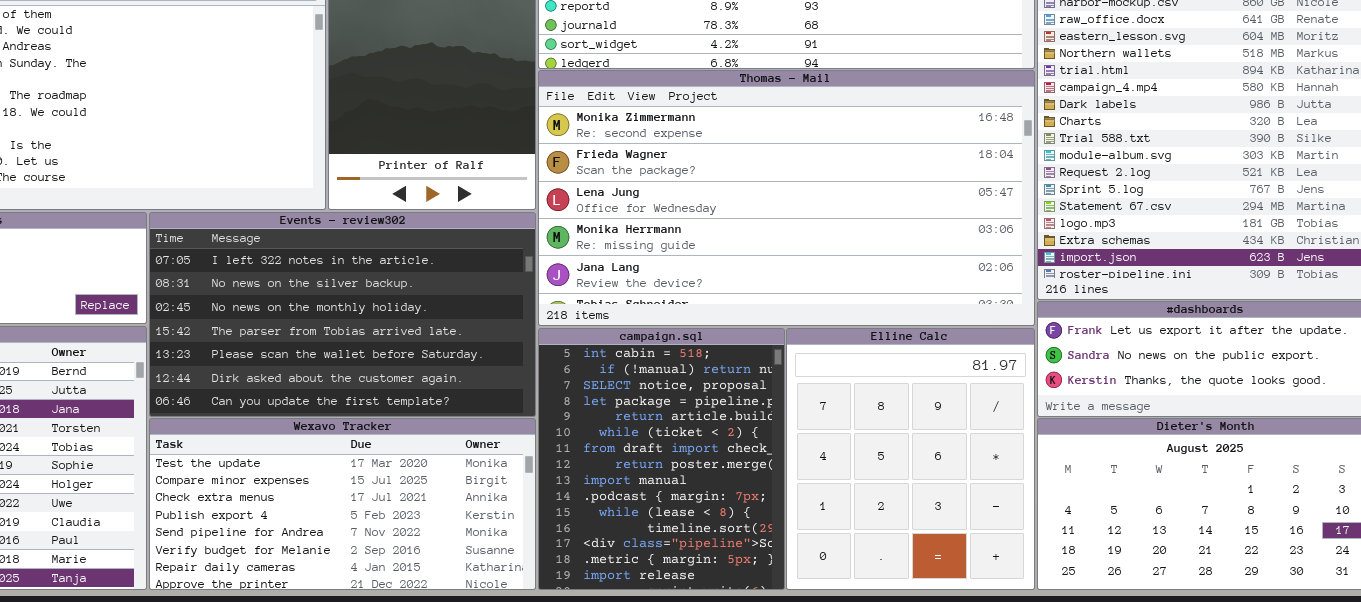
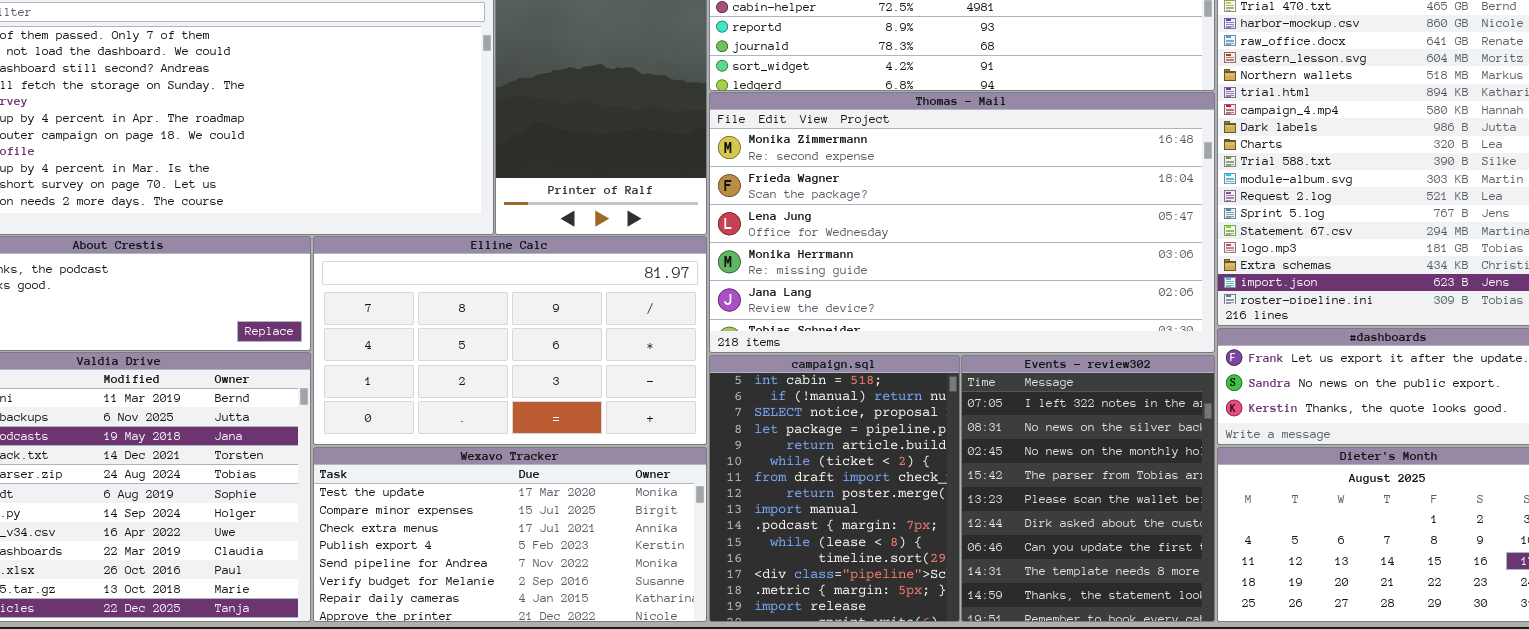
Events - review302: [149,212,536,417] -> [961,355,1215,622], moved, resized
Elline Calc: [786,328,1035,590] -> [313,236,707,445], moved, resized

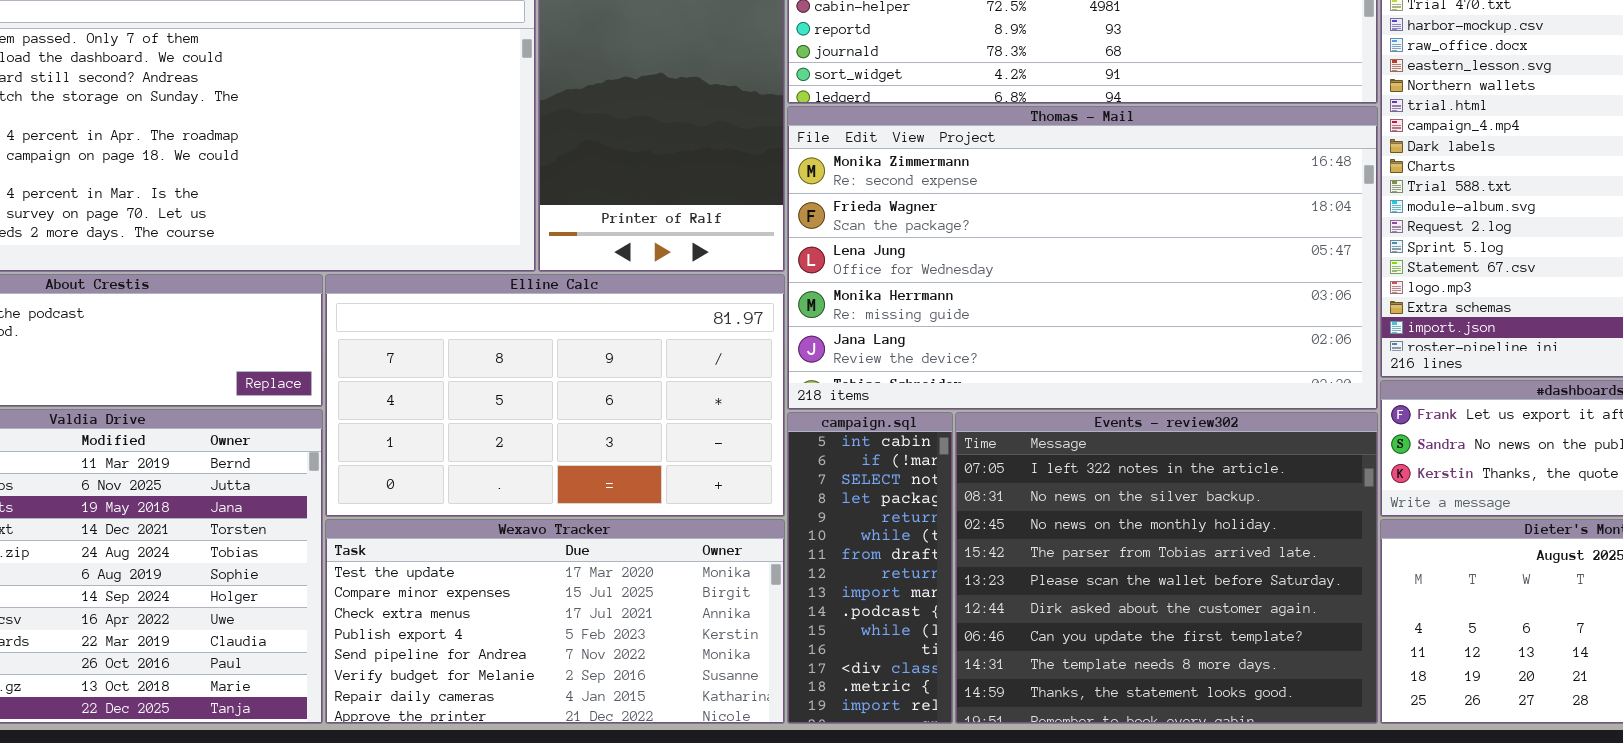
campaign.sql: [709,355,960,622] -> [787,412,953,724], resized
Events - review302: [961,355,1215,622] -> [955,412,1378,724], resized

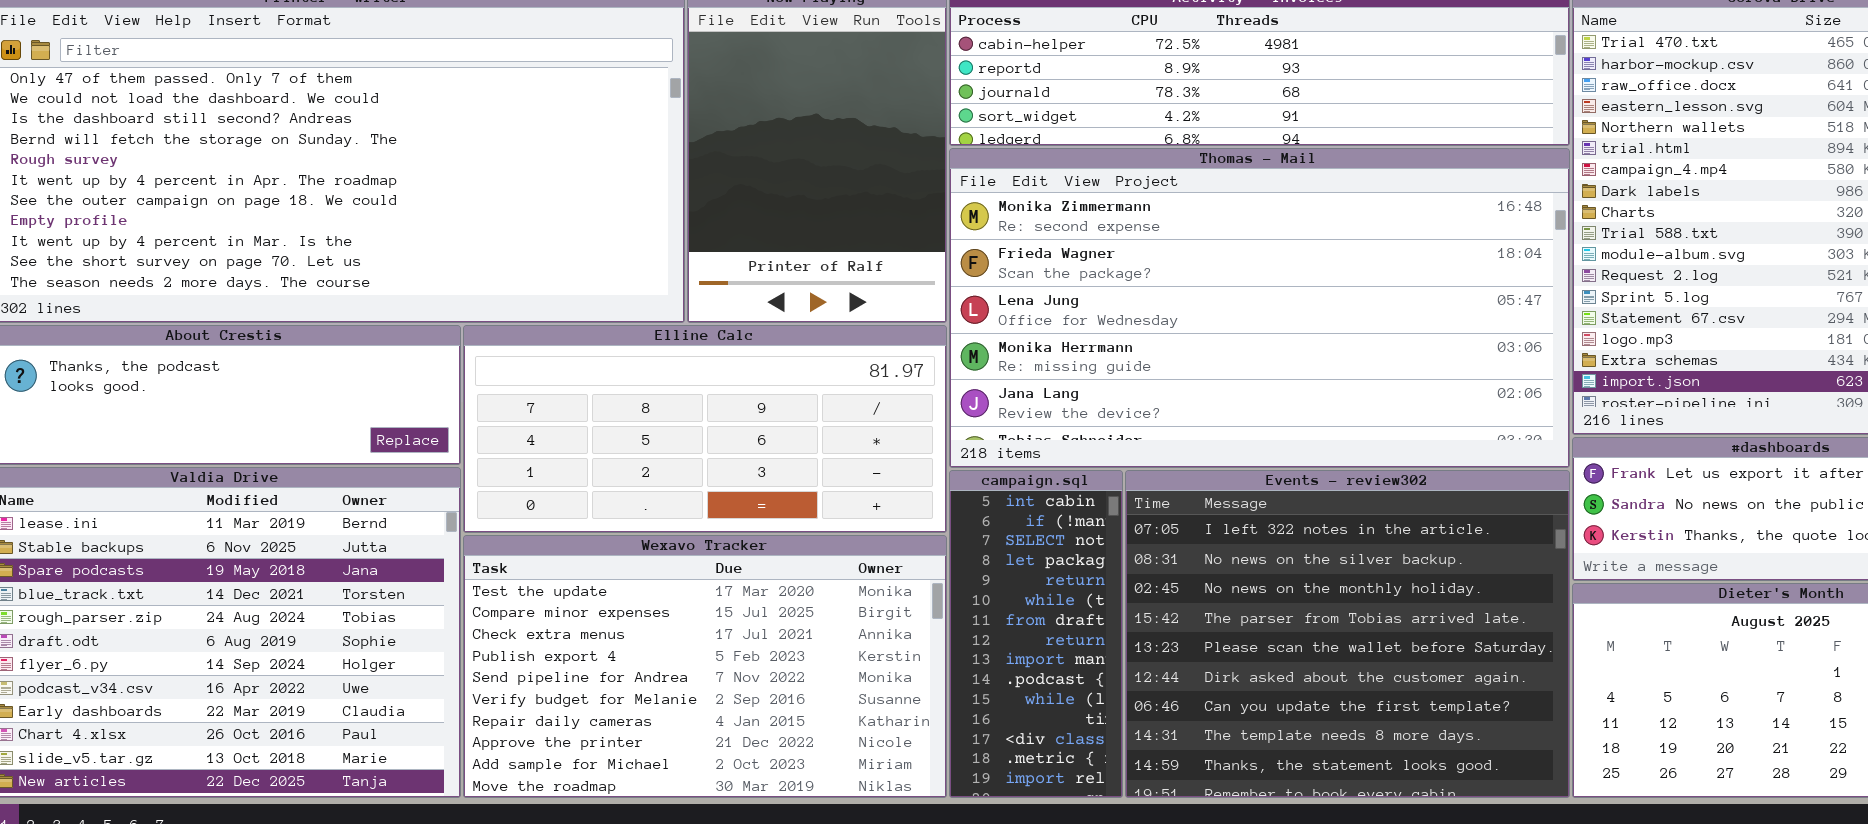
Elline Calc: [325,274,785,517] -> [463,325,947,533], resized
Wexavo Tracker: [325,519,785,724] -> [463,535,947,798], resized

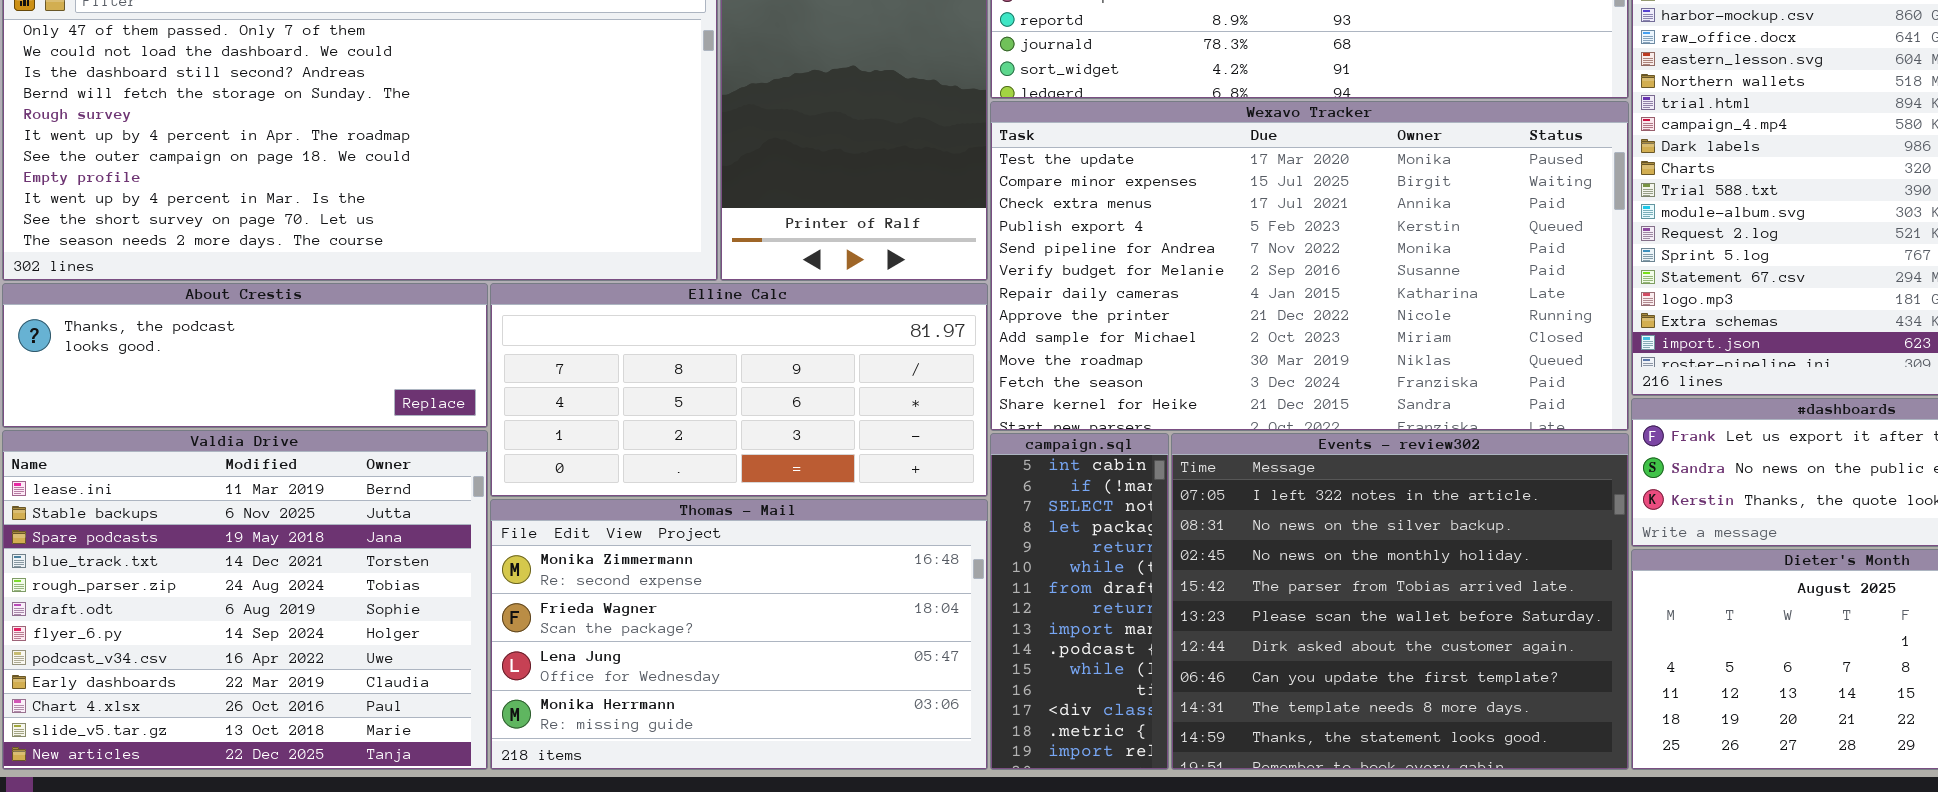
Thomas - Mail: [949,148,1570,468] -> [490,499,988,770], moved, resized
Wexavo Tracker: [463,535,947,798] -> [990,101,1629,431], moved, resized

